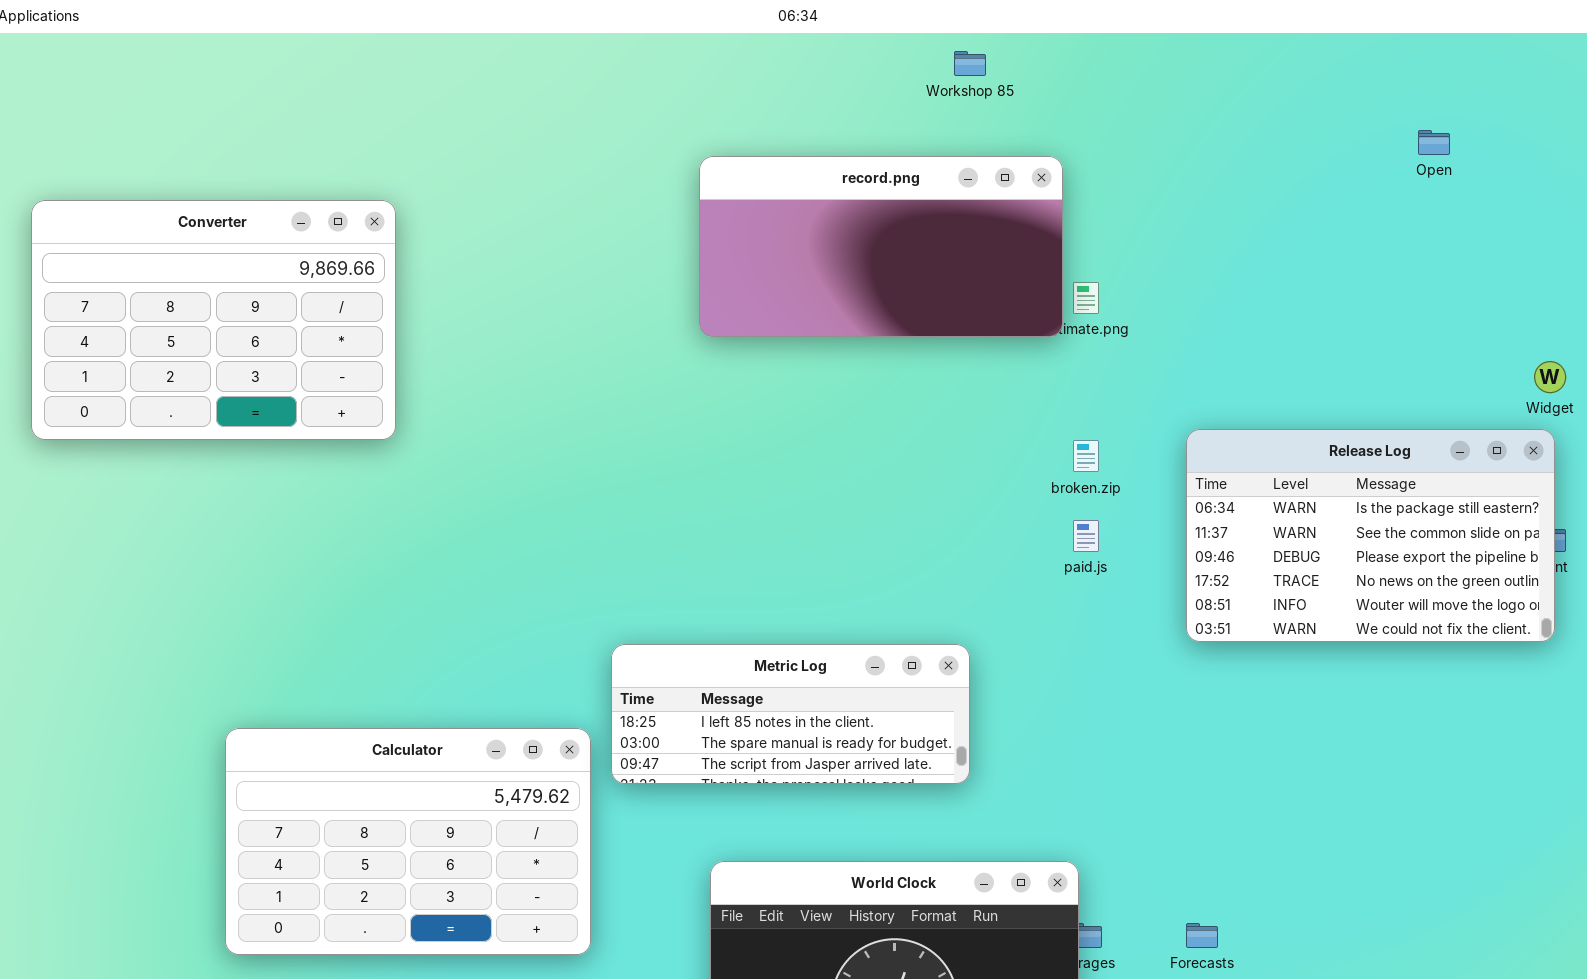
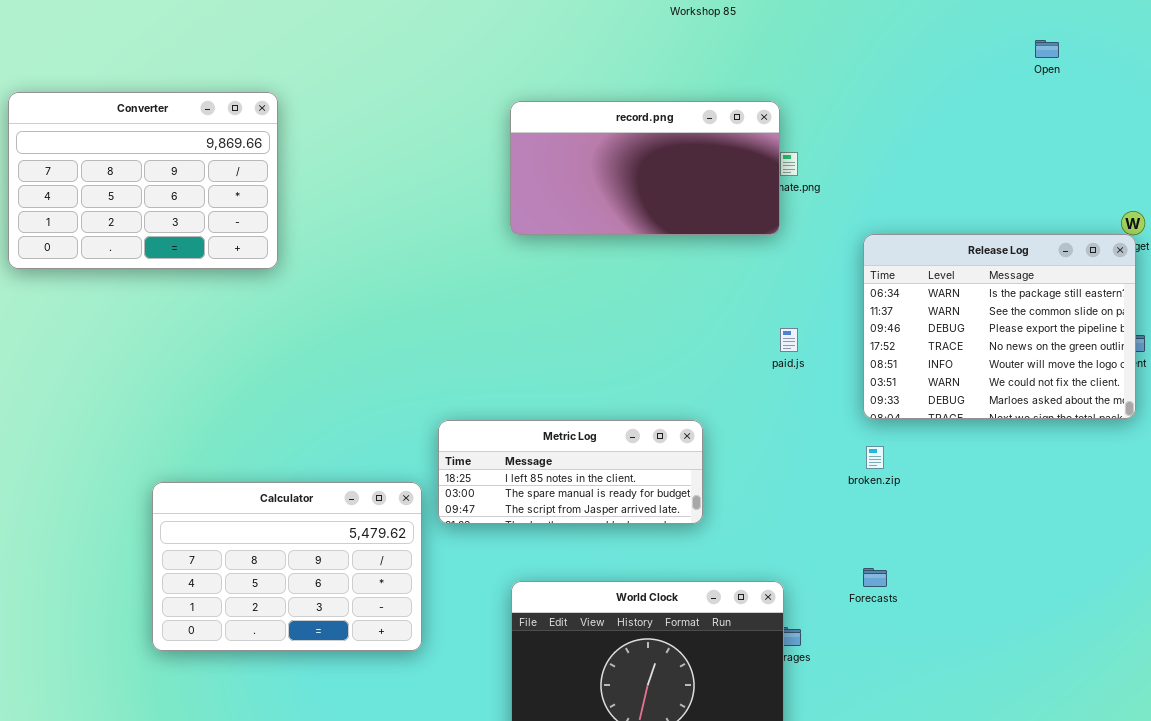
record.png: [699,156,1063,337] -> [510,101,780,235], moved
Release Log: [1186,429,1555,642] -> [863,234,1136,419], resized
broken.zip: [1073,440,1099,472] -> [866,446,884,469], moved
Forecasts: [1186,923,1218,948] -> [863,568,887,587], moved

